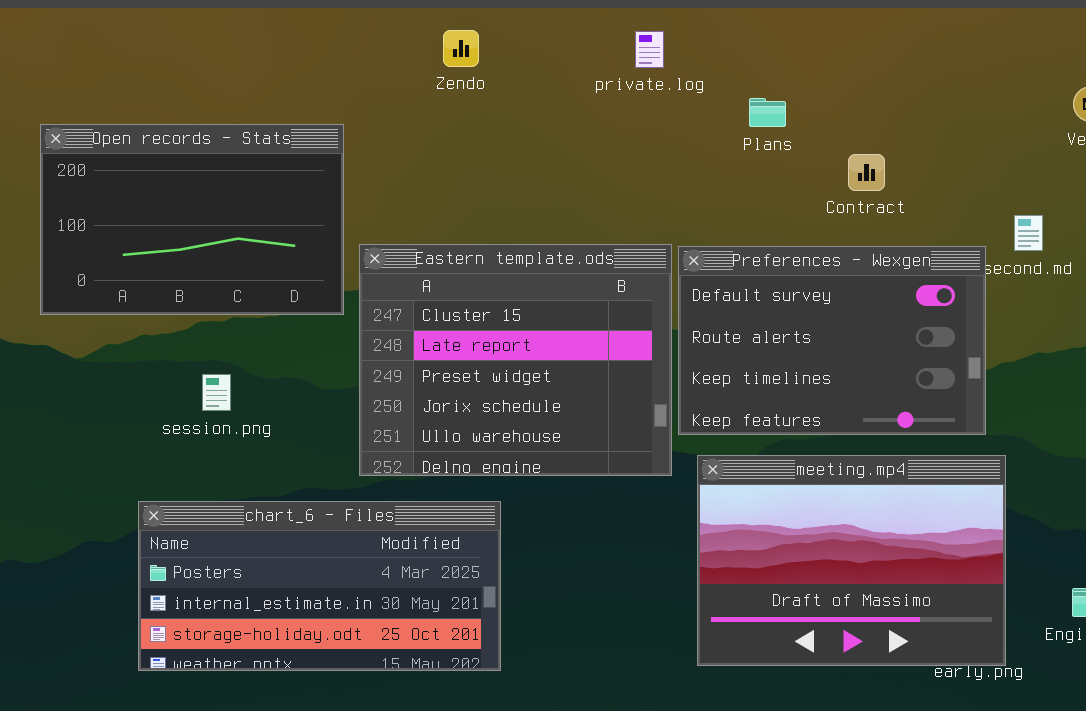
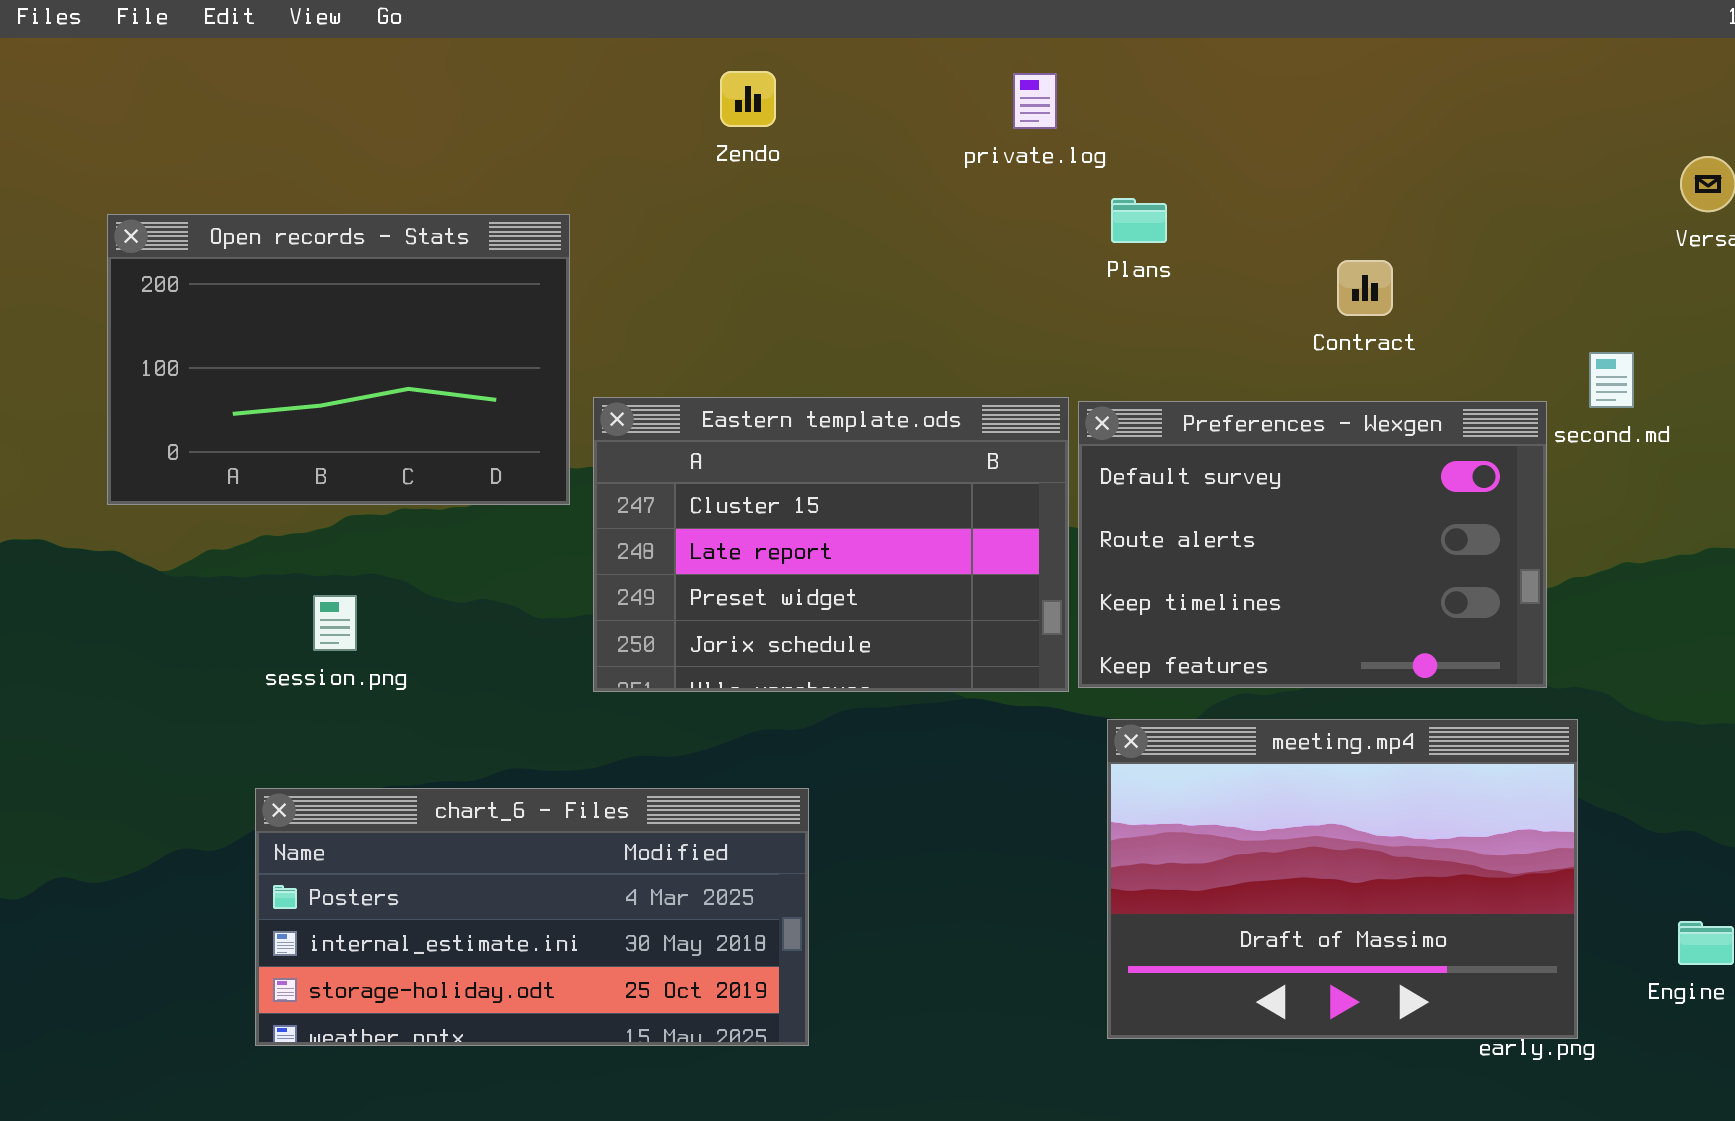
Plans: [749,98,786,127] -> [1111,198,1167,243], moved
Eastern template.ods: [359,244,672,476] -> [593,397,1069,692], resized
session.png: [202,374,231,411] -> [313,595,357,651], moved

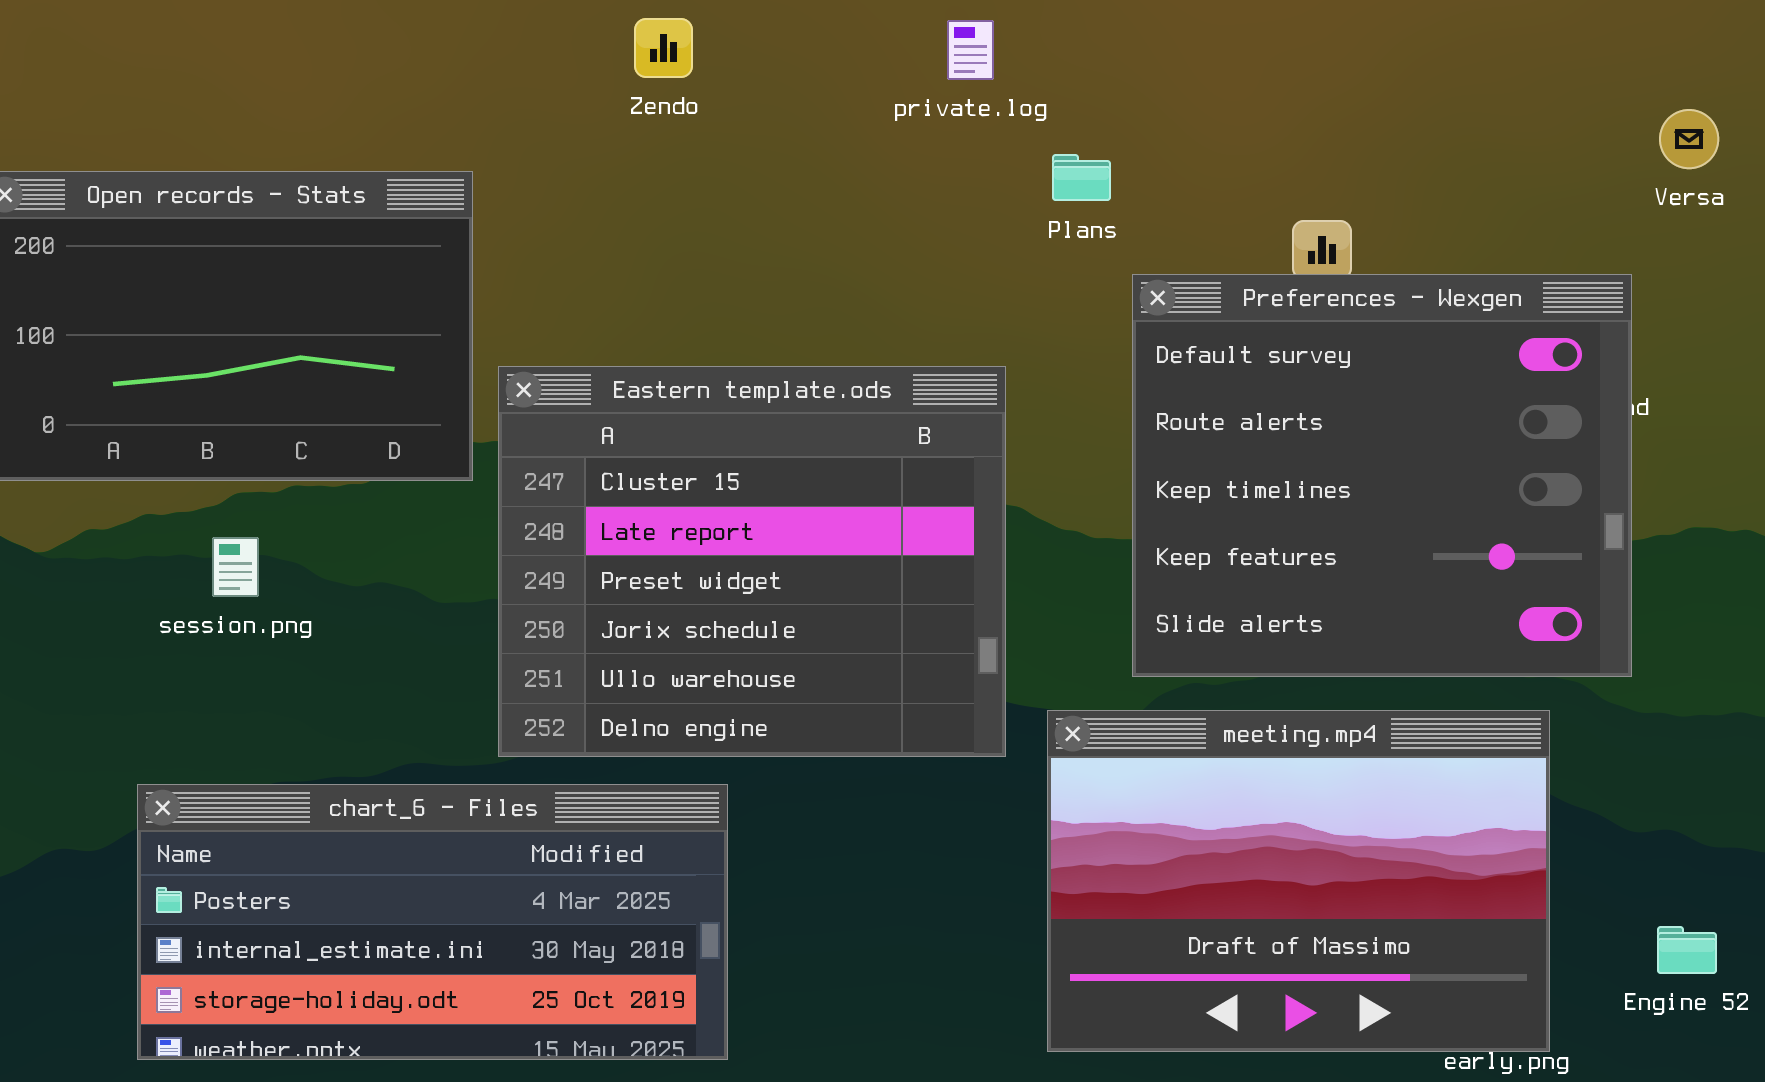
Eastern template.ods: [593,397,1069,692] -> [498,366,1006,757], resized
Preferences - Wexgen: [1078,401,1547,688] -> [1132,274,1632,677], moved, resized
session.png: [313,595,357,651] -> [212,537,259,597], moved

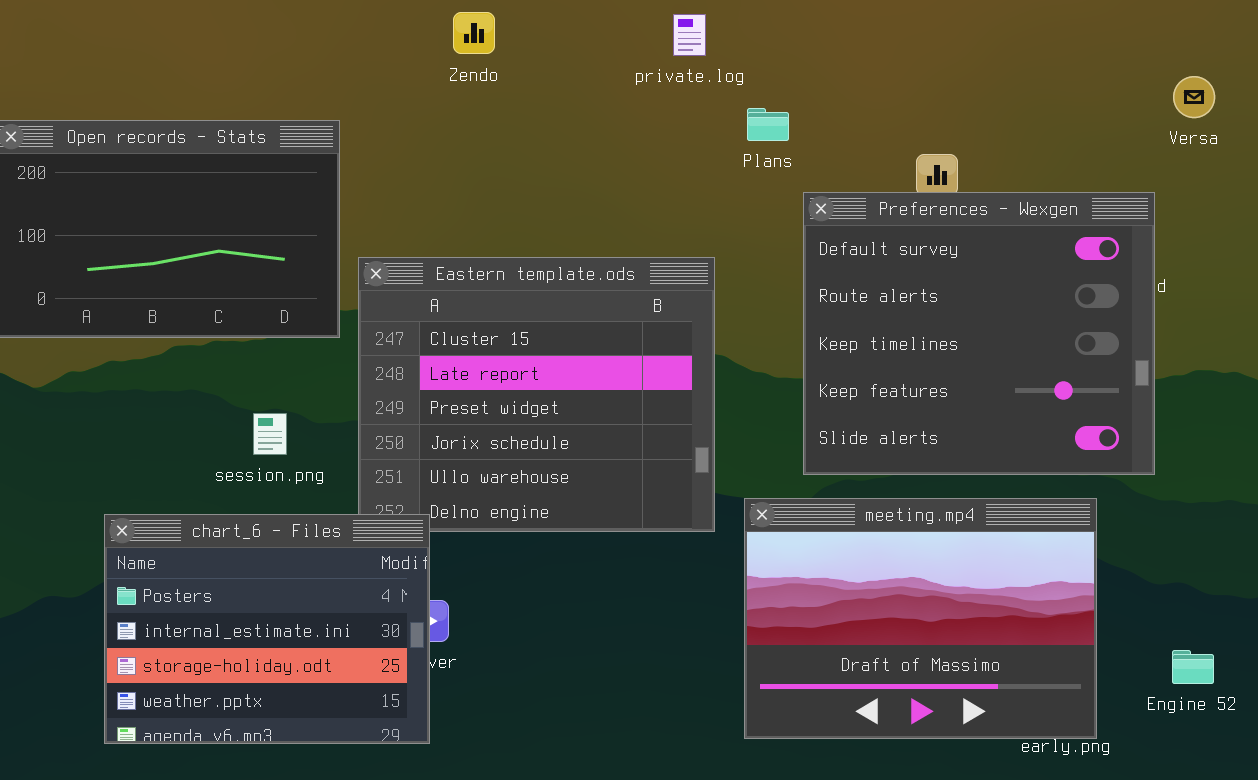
session.png: [212,537,259,597] -> [253,413,287,455], moved
chart_6 - Files: [137,784,728,1060] -> [104,514,430,744], resized

